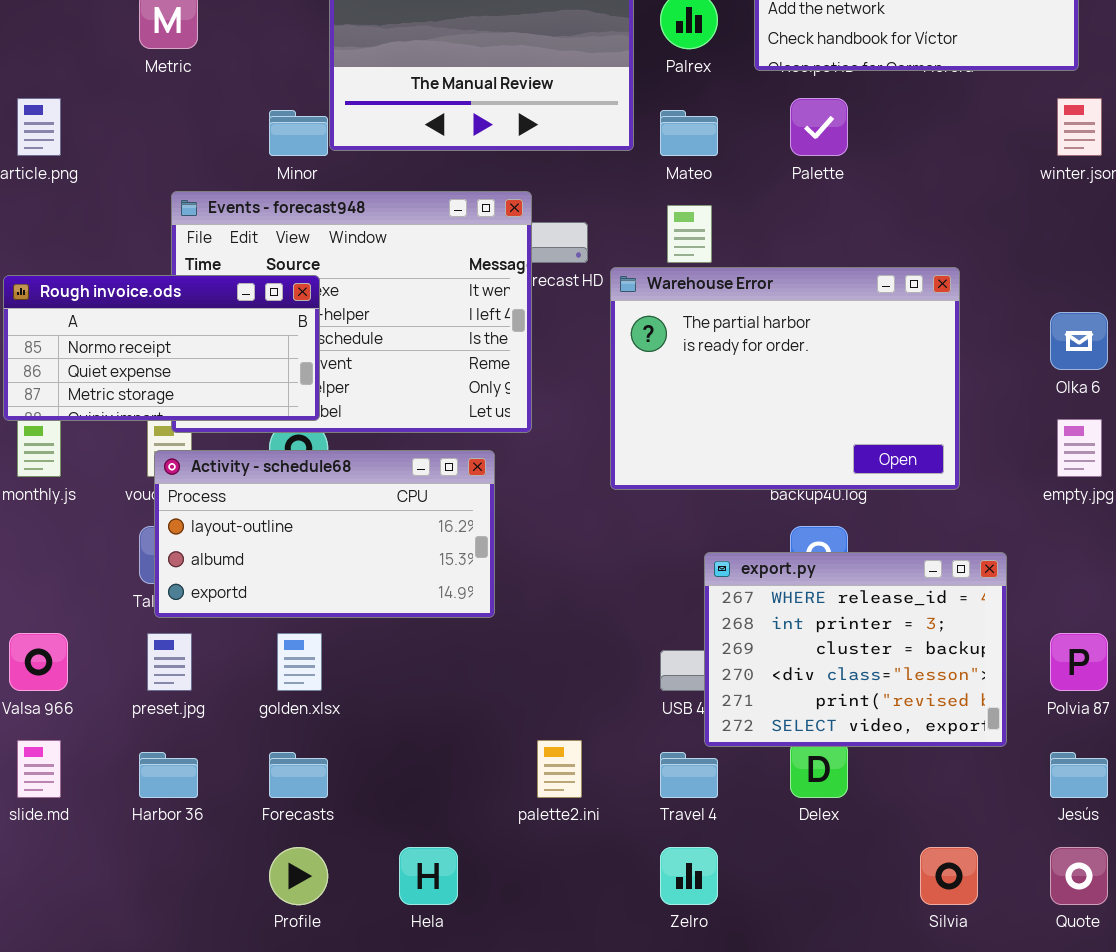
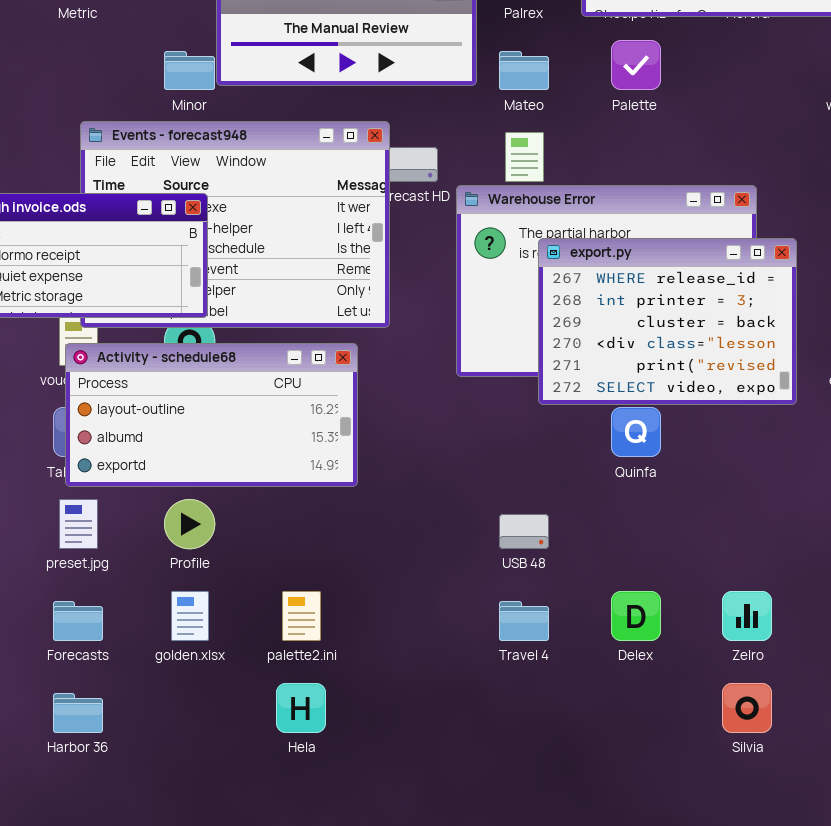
export.py: [704,552,1007,747] -> [538,238,797,405], moved
golden.xlsx: [277,633,322,691] -> [171,591,209,641], moved
palette2.ini: [537,740,582,798] -> [282,591,321,641], moved
Harbor 36: [139,752,198,798] -> [53,693,103,733], moved
Forecasts: [269,752,328,798] -> [53,601,103,641], moved
Profile: [269,847,328,905] -> [164,499,215,549], moved
Zelro: [660,847,718,905] -> [722,591,772,641], moved

